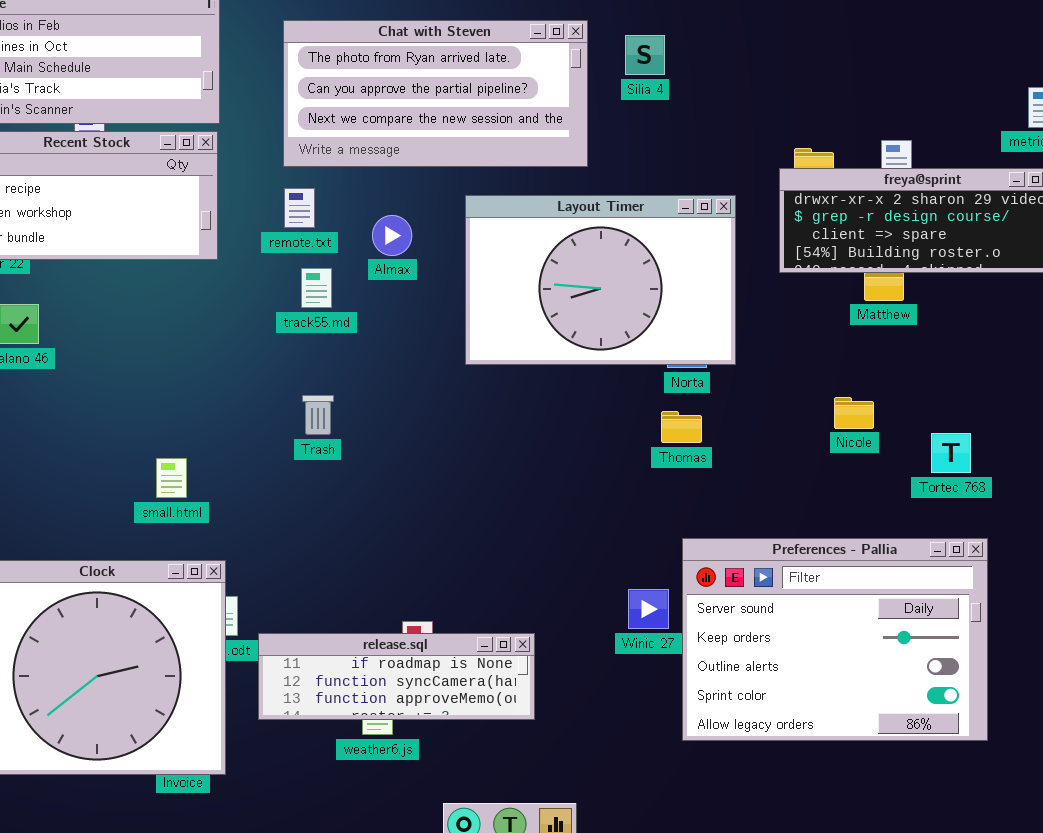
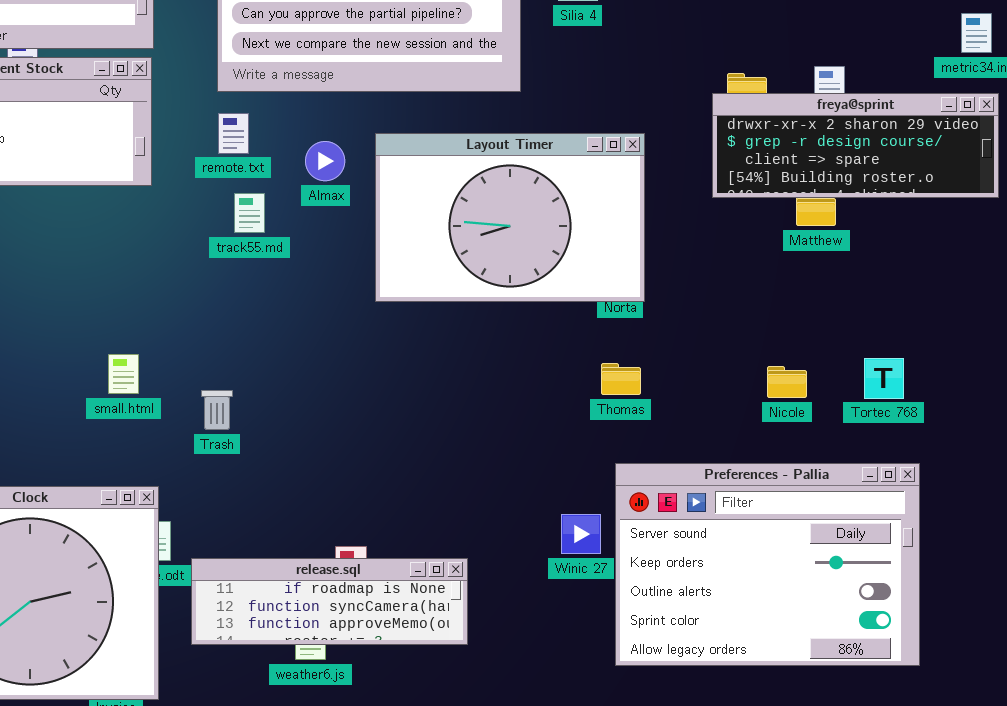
Layout Timer: [465,195,736,365] -> [375,133,645,302], moved
Trash: [302,395,334,435] -> [201,390,233,430], moved
Nicole: [834,397,874,429] -> [767,366,807,398], moved
Thomas: [661,411,702,443] -> [601,363,641,395], moved
small.html: [156,458,187,498] -> [108,354,139,394], moved

